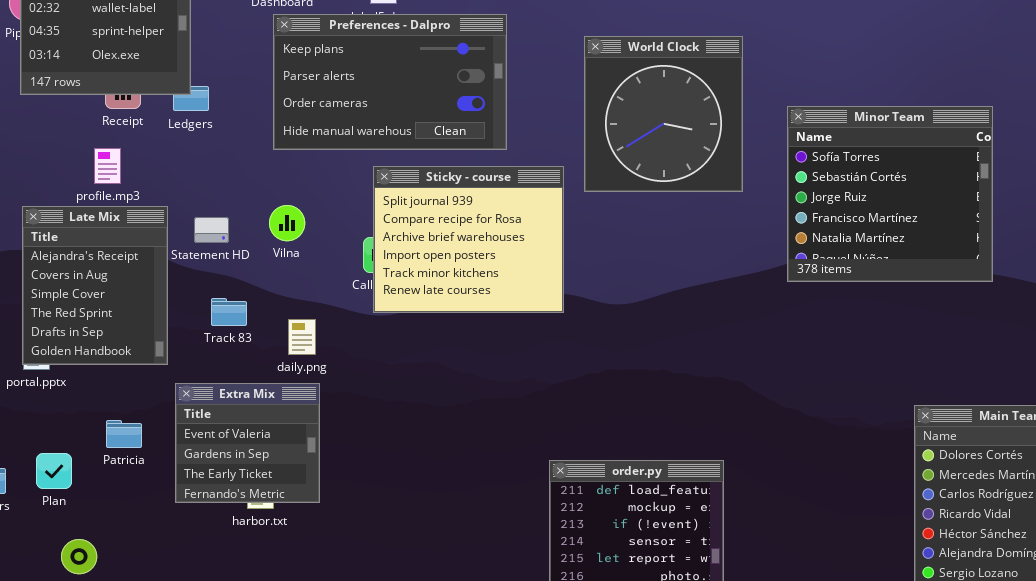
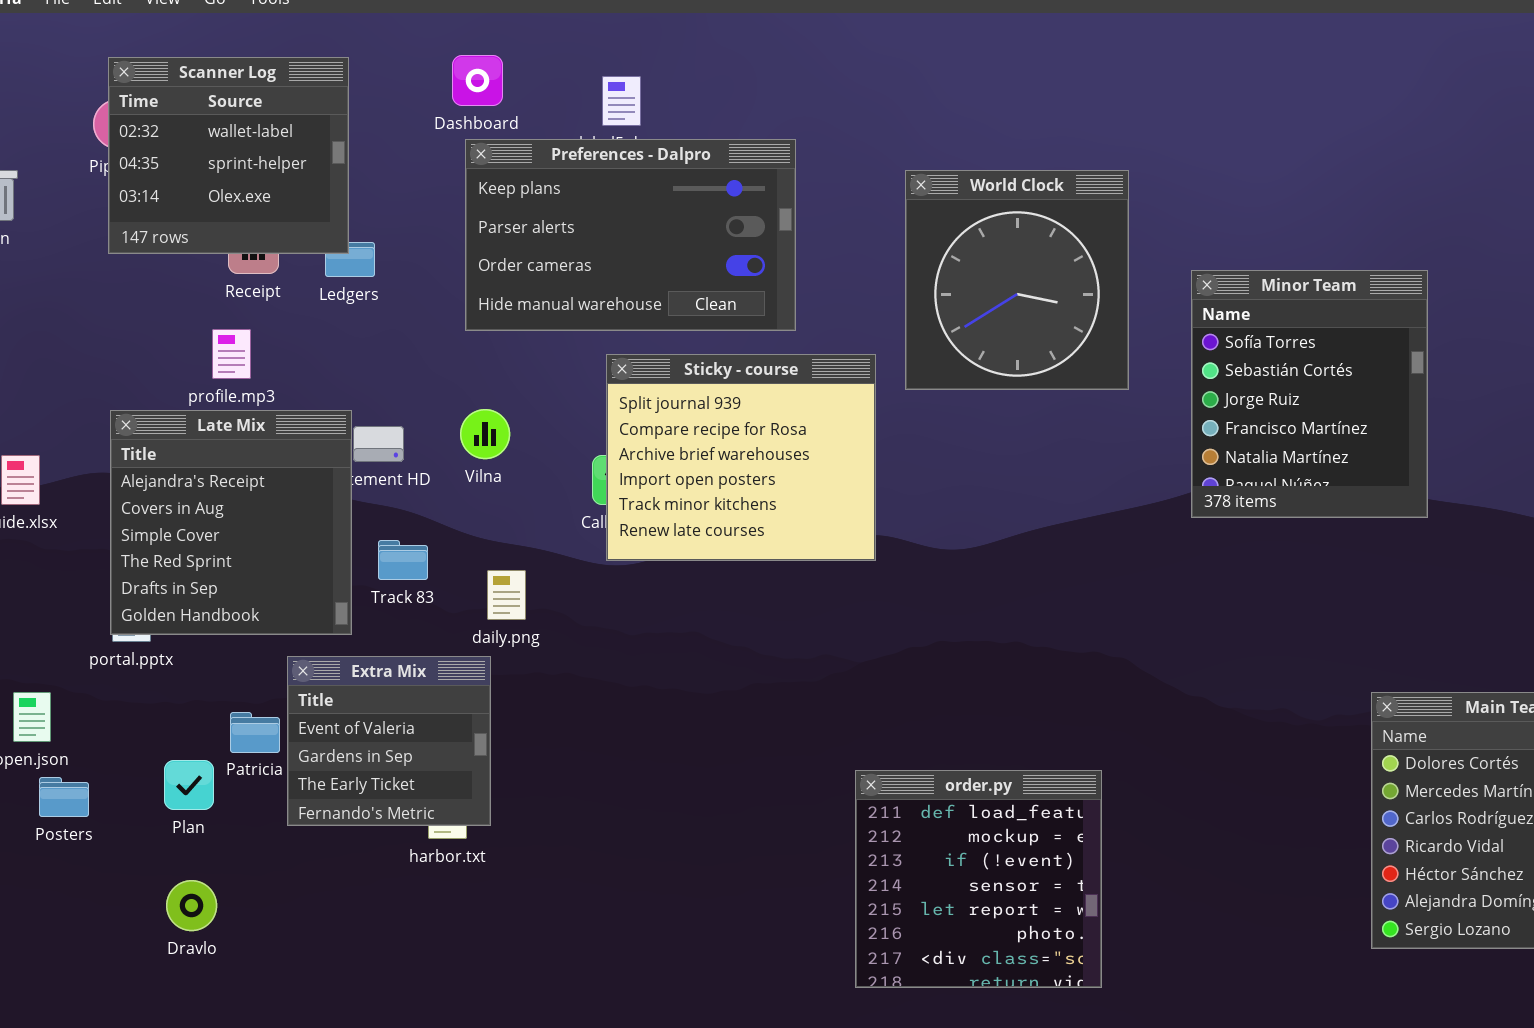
Minor Team: [787,106,993,282] -> [1191,270,1428,518], resized
Late Mix: [22,206,168,365] -> [110,410,352,635], resized
Extra Mix: [175,383,320,503] -> [287,656,491,826], moved
Plan: [36,453,72,489] -> [164,760,214,810], moved

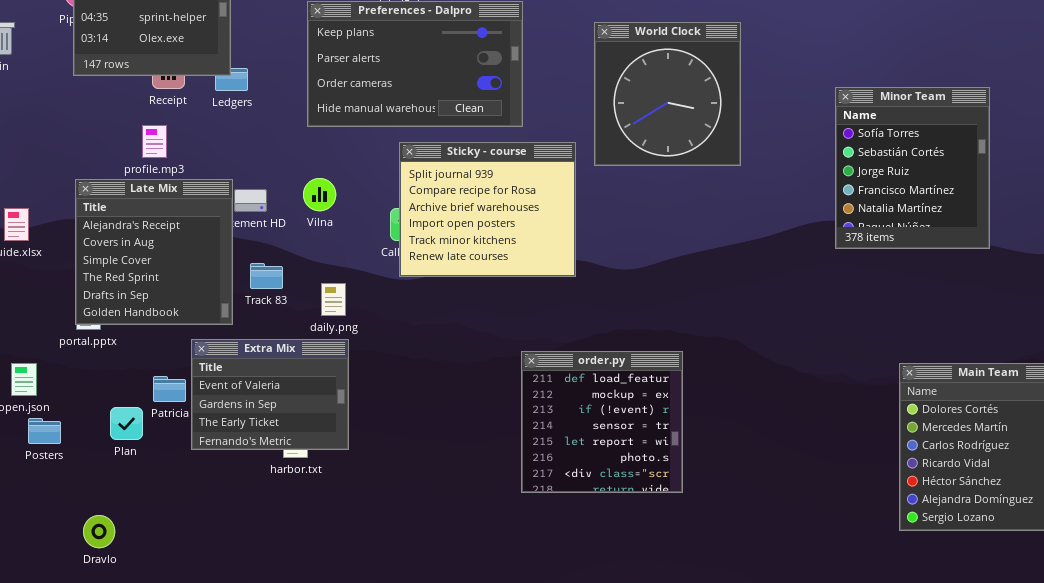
Minor Team: [1191,270,1428,518] -> [835,87,990,249], moved
Extra Mix: [287,656,491,826] -> [191,339,349,450], resized
order.py: [855,770,1102,988] -> [521,351,683,493], moved
Dravlo: [166,880,217,931] -> [83,515,115,548], moved

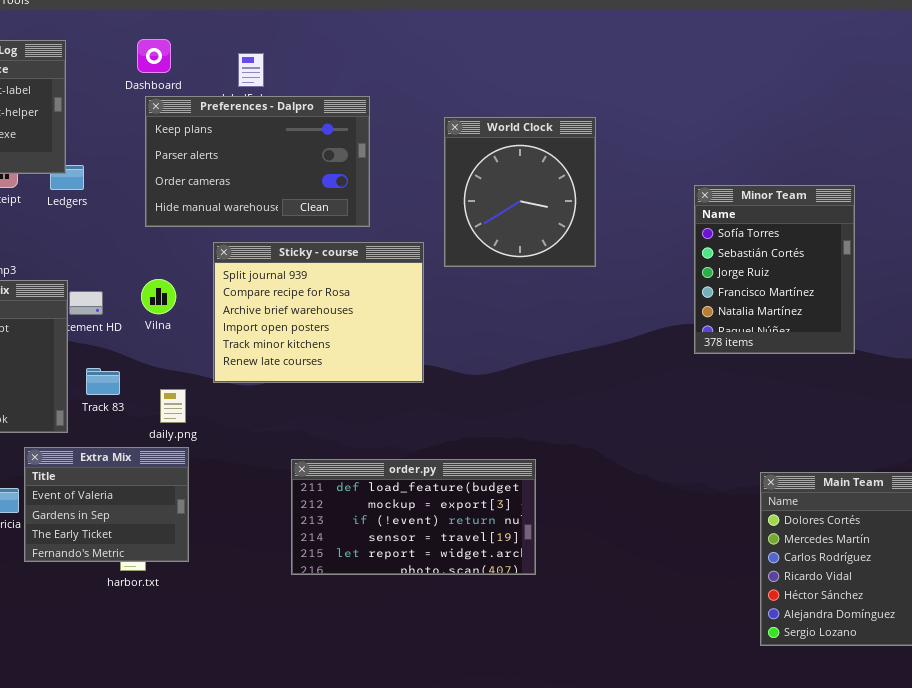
Sticky - course: [399,142,576,277] -> [213,242,424,383], resized
order.py: [521,351,683,493] -> [291,459,536,575], resized

